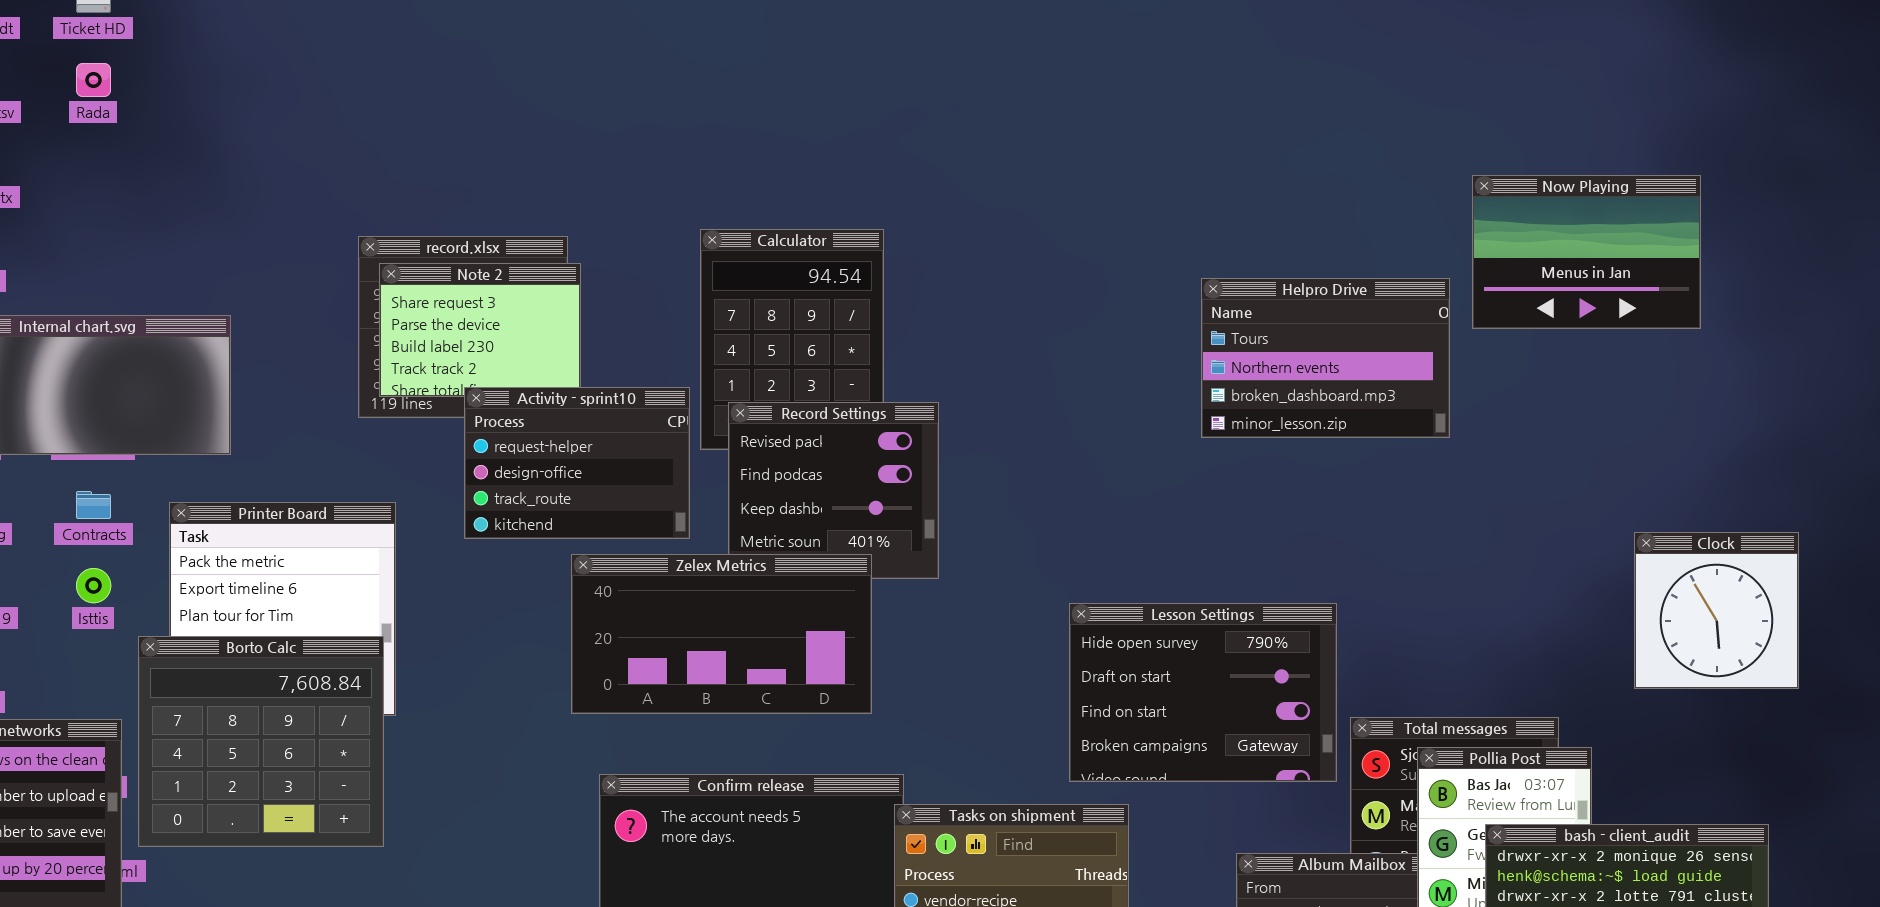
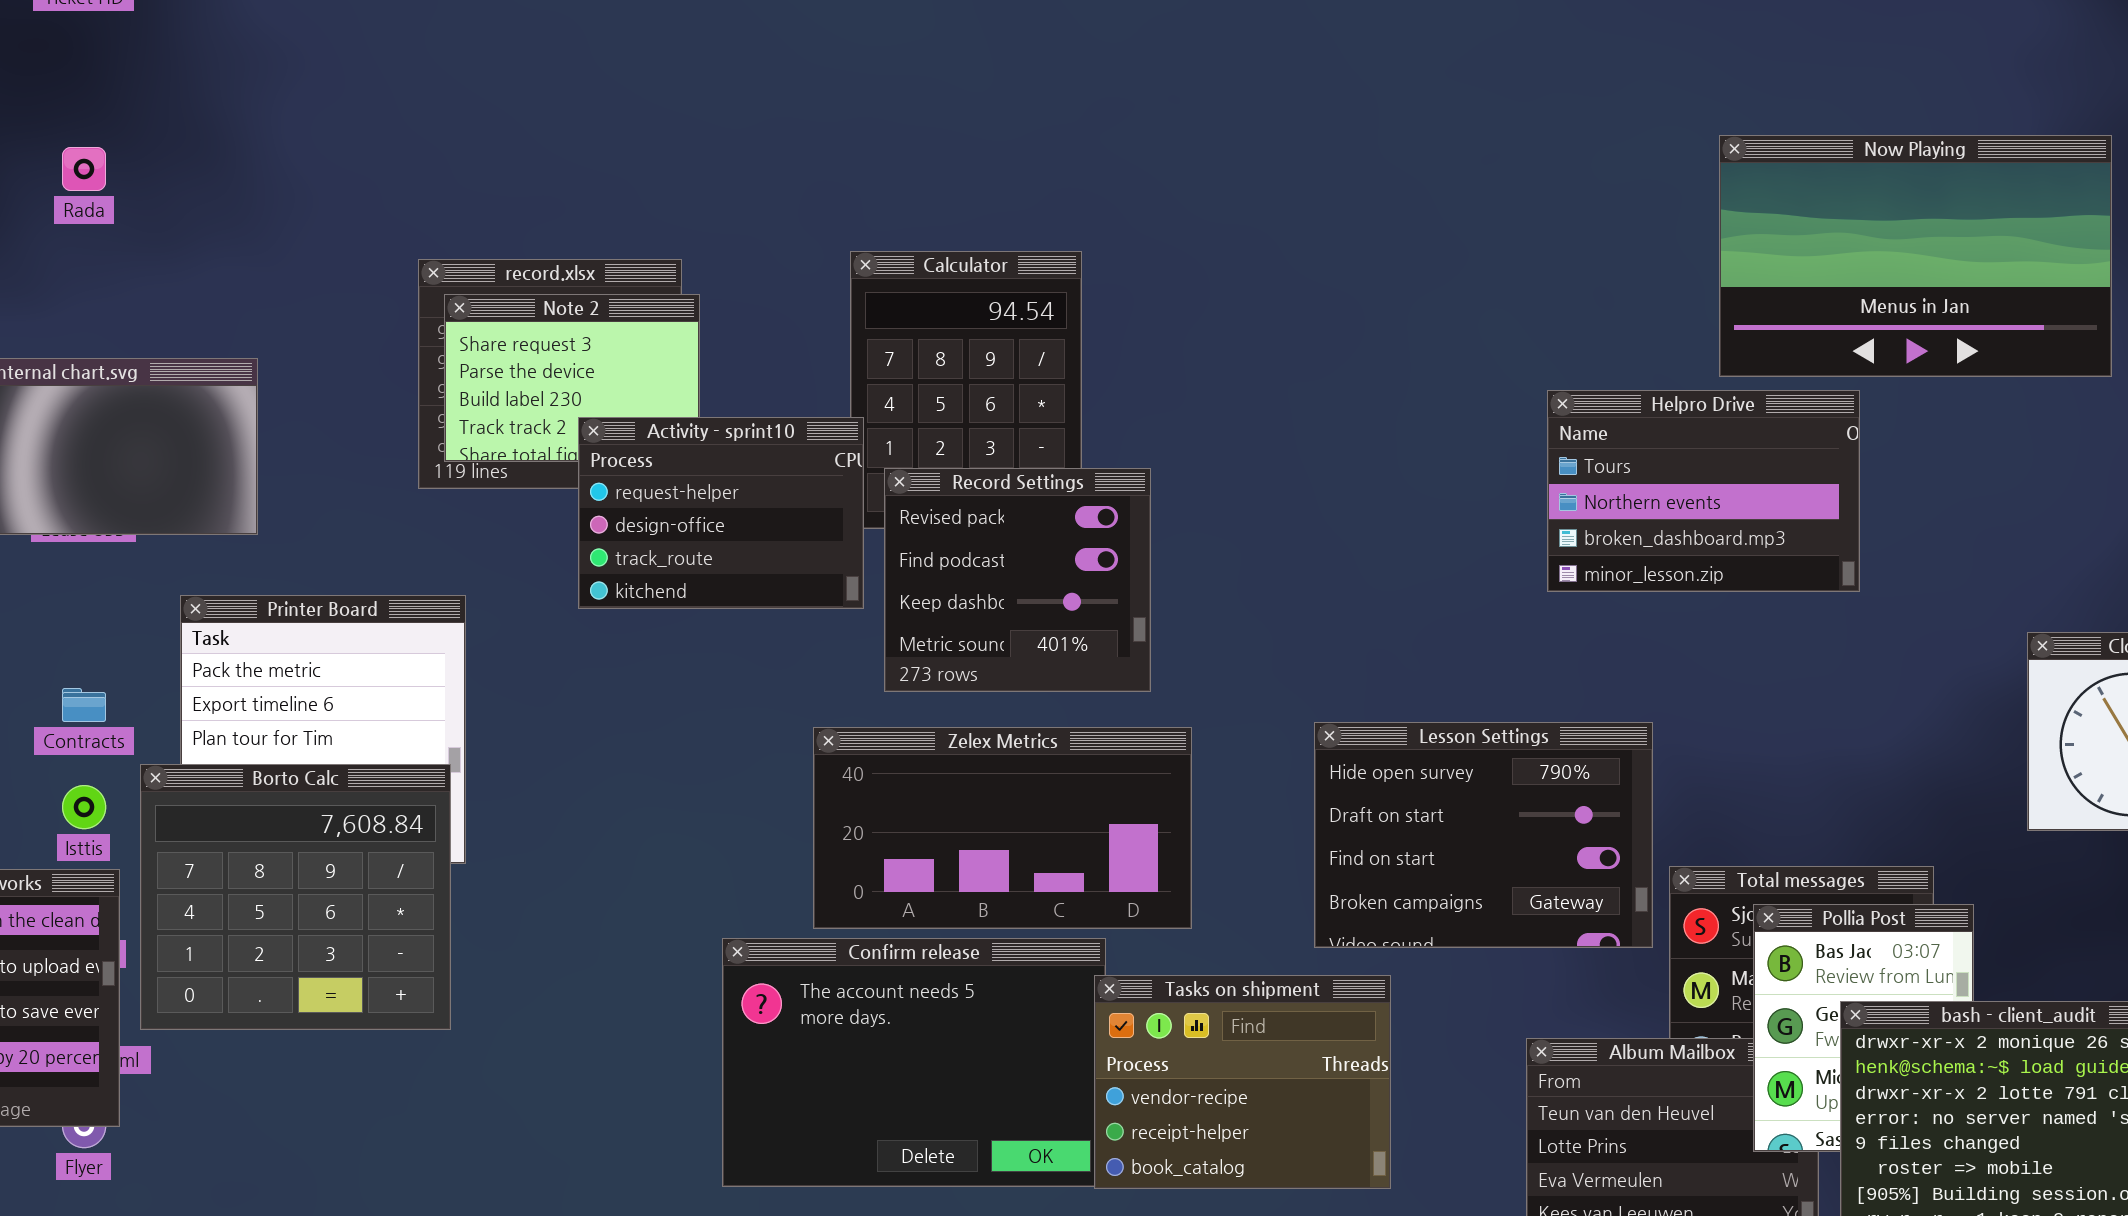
Rada: [76,63,111,97] -> [62,147,106,191], moved
Now Playing: [1472,175,1701,329] -> [1719,135,2112,377], resized
Helpro Drive: [1201,278,1450,438] -> [1547,390,1860,592], moved
Activity - sprint10: [464,387,690,539] -> [578,417,864,609], moved
Contracts: [76,491,111,519] -> [62,688,106,722], moved
Zelex Metrics: [571,554,872,714] -> [813,727,1192,929], moved
Isttis: [76,568,111,603] -> [62,785,106,829], moved

